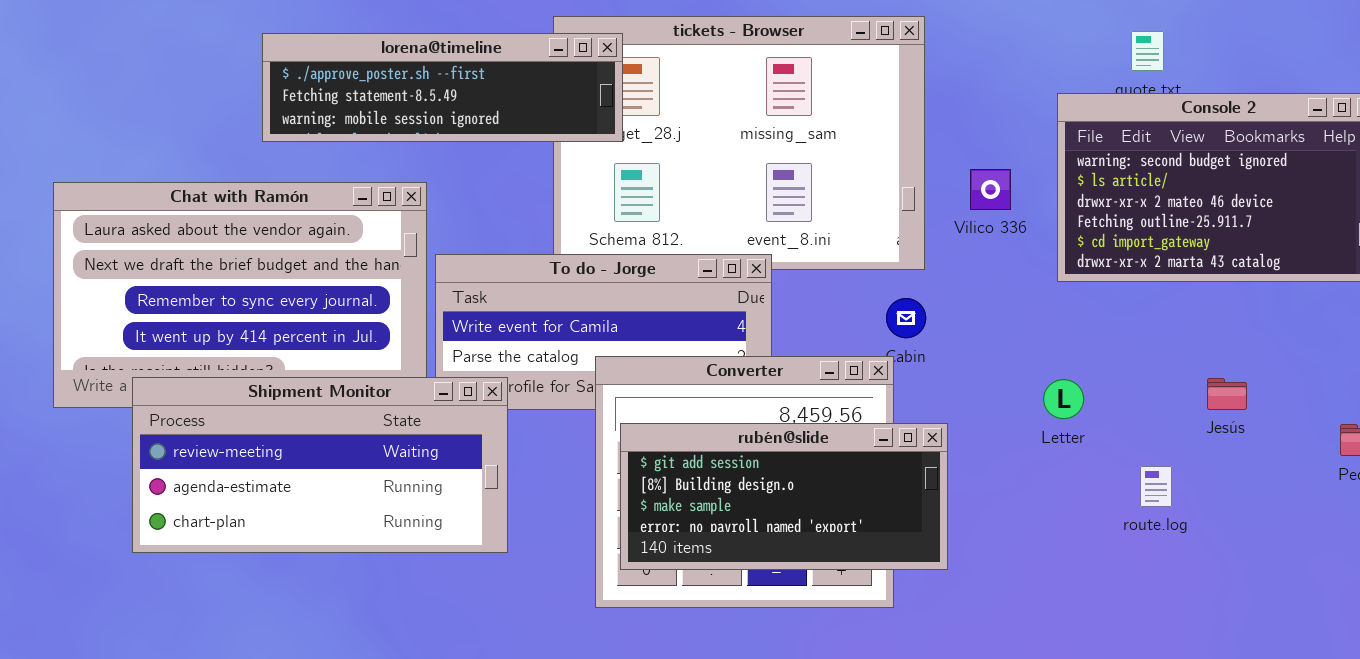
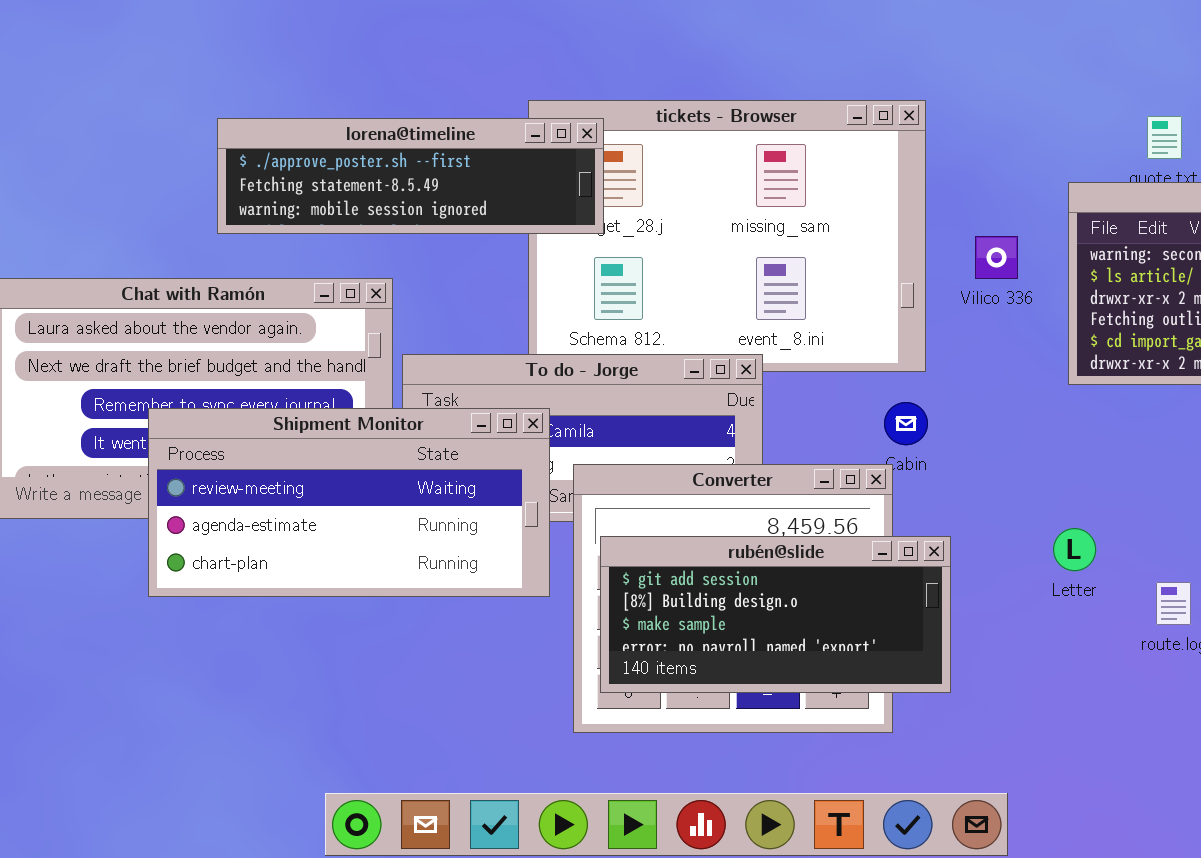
Vilico 336: [970,169,1011,210] -> [975,236,1018,279], moved
Shipment Monitor: [132,377,508,553] -> [148,408,550,597], moved
Letter: [1043,379,1084,419] -> [1053,528,1096,571], moved

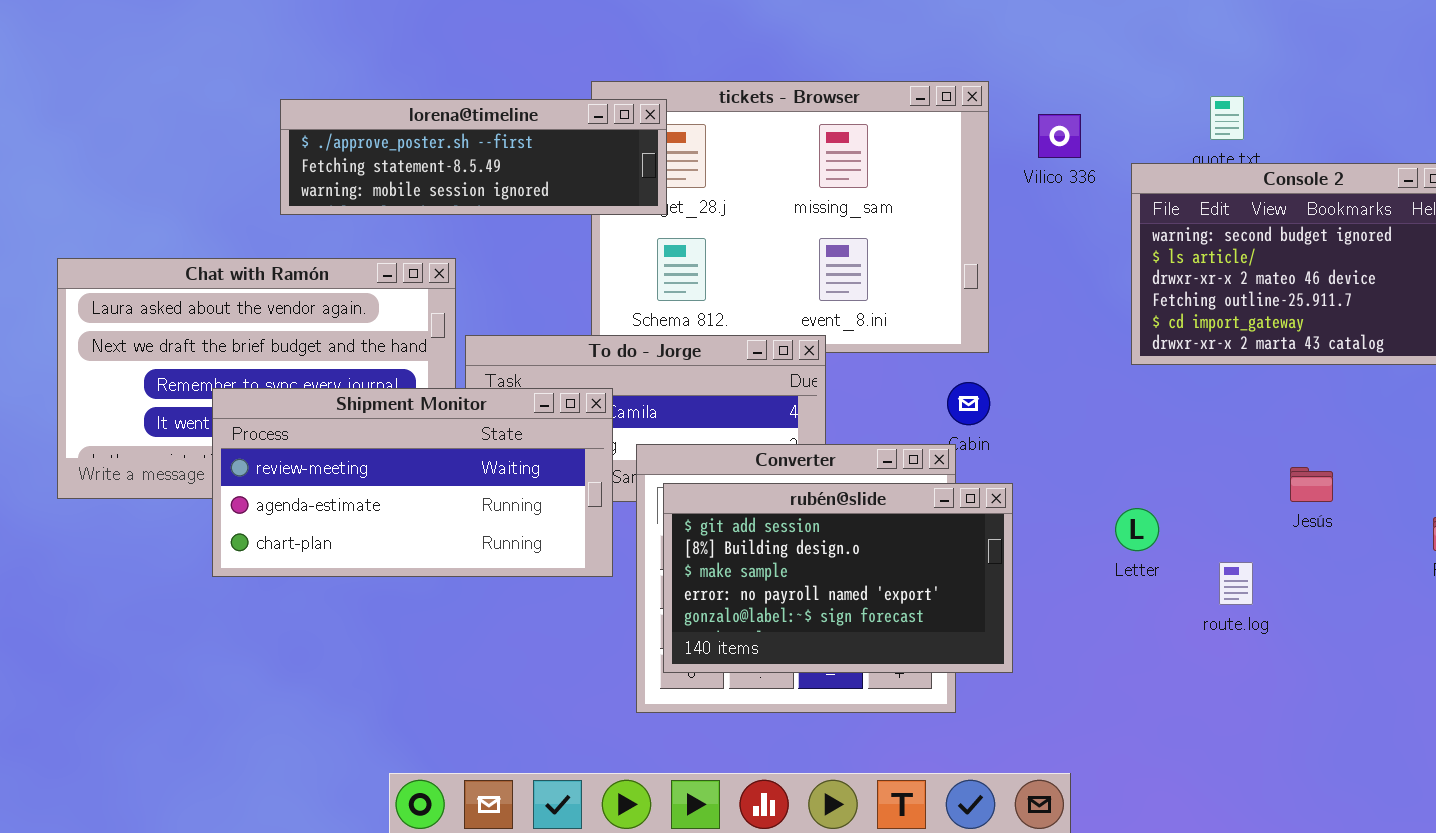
Vilico 336: [975,236,1018,279] -> [1038,114,1081,158], moved
rubén@slide: [600,536,951,693] -> [663,483,1013,673], resized

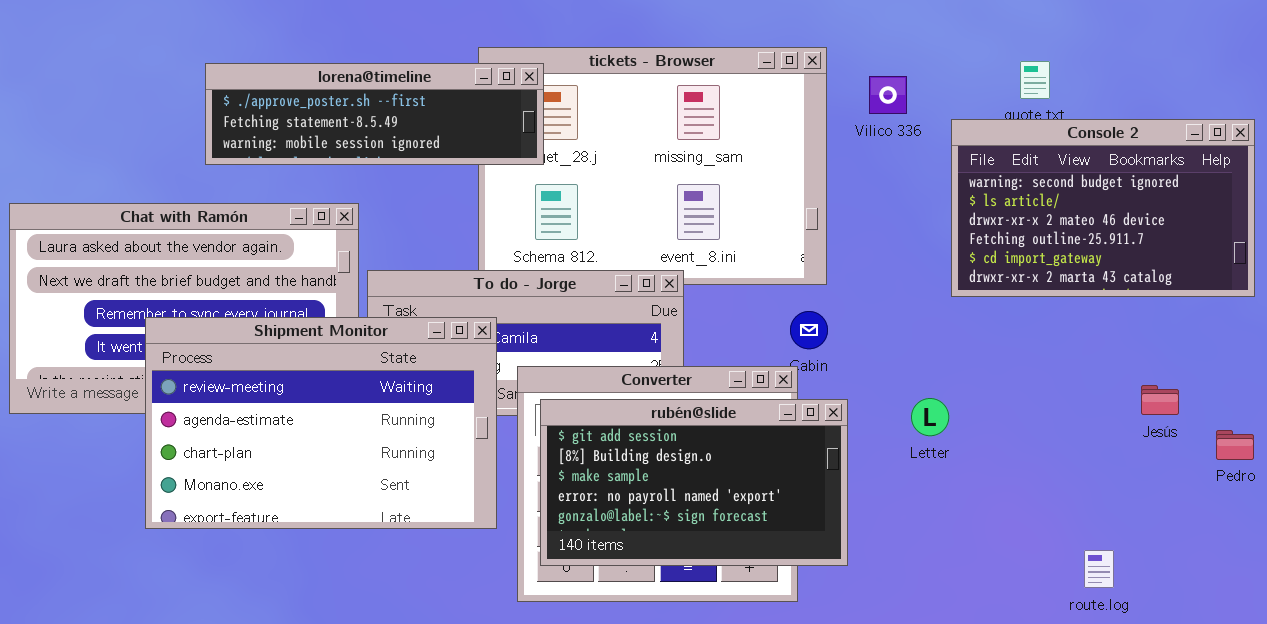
Shipment Monitor: [212,388,613,577] -> [145,317,497,529], resized
Jesús: [1290,467,1333,502] -> [1141,385,1179,415], moved
Letter: [1115,508,1159,551] -> [911,398,949,436], moved
route.log: [1219,562,1253,605] -> [1084,550,1114,588], moved

